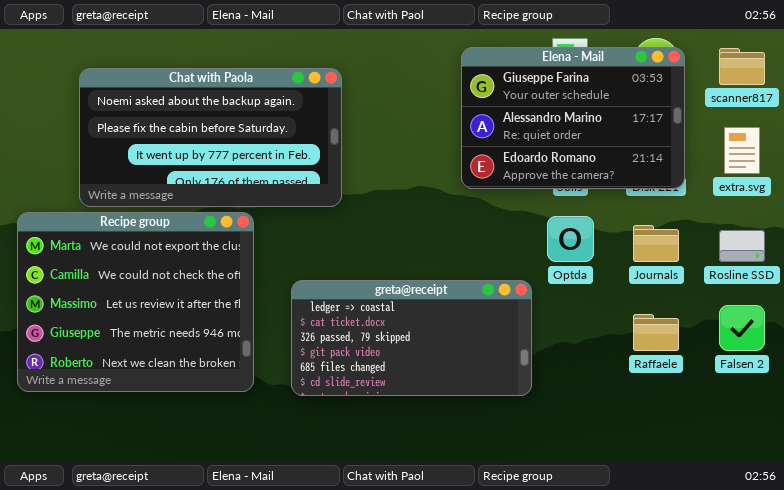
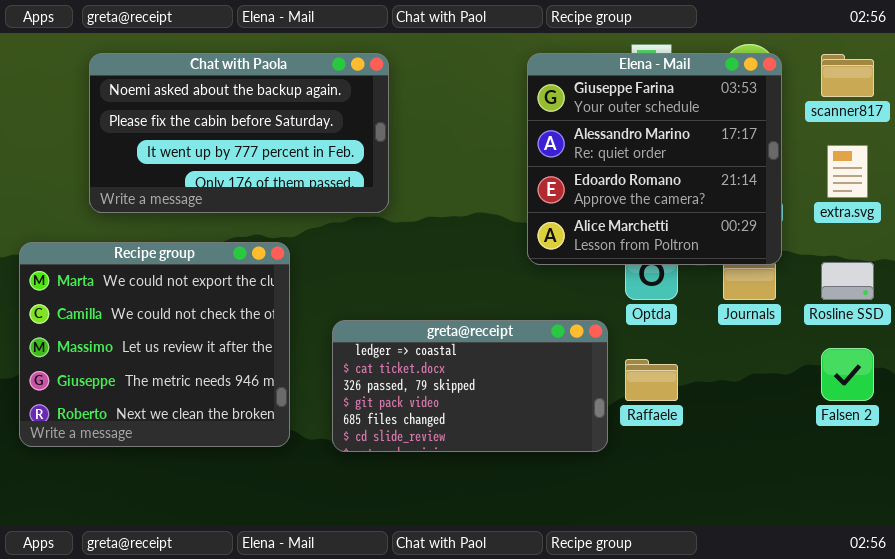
Elena - Mail: [461,47,685,189] -> [527,53,782,265], resized
Chat with Paola: [79,68,342,207] -> [89,53,389,213], moved
Raffaele: [633,314,679,351] -> [625,359,678,401], moved

